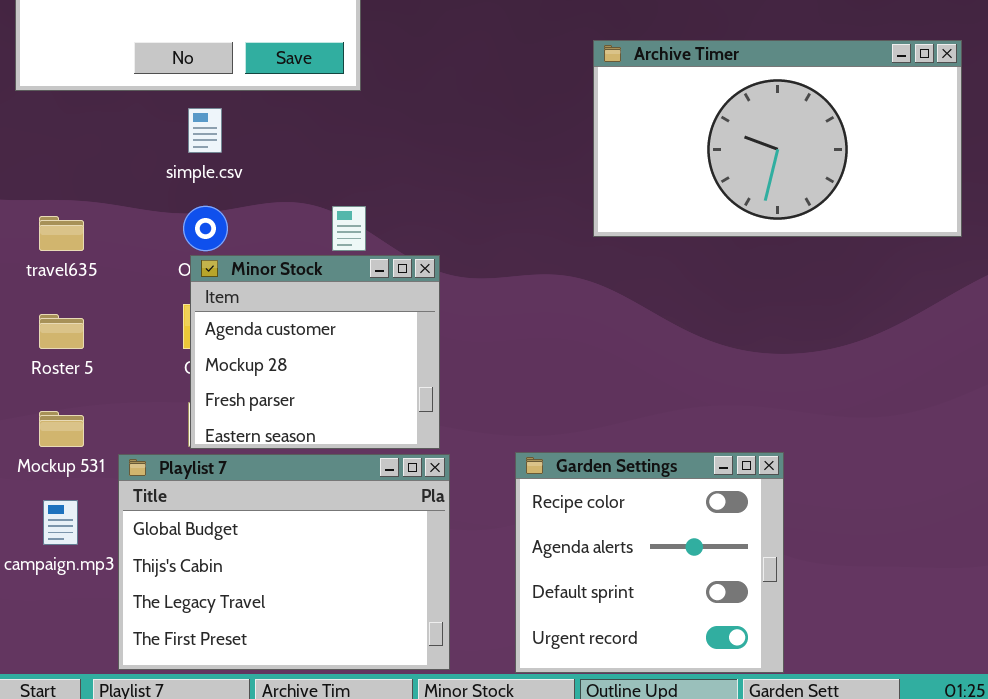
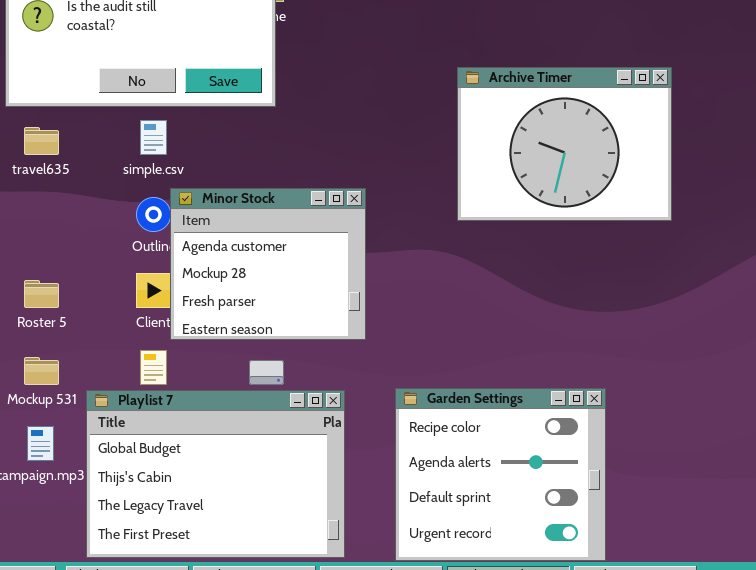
Archive Timer: [593,40,962,237] -> [457,67,672,221], resized
travel635: [39,216,84,251] -> [24,127,59,155], moved
Minor Stock: [190,255,440,449] -> [170,188,366,340], moved

